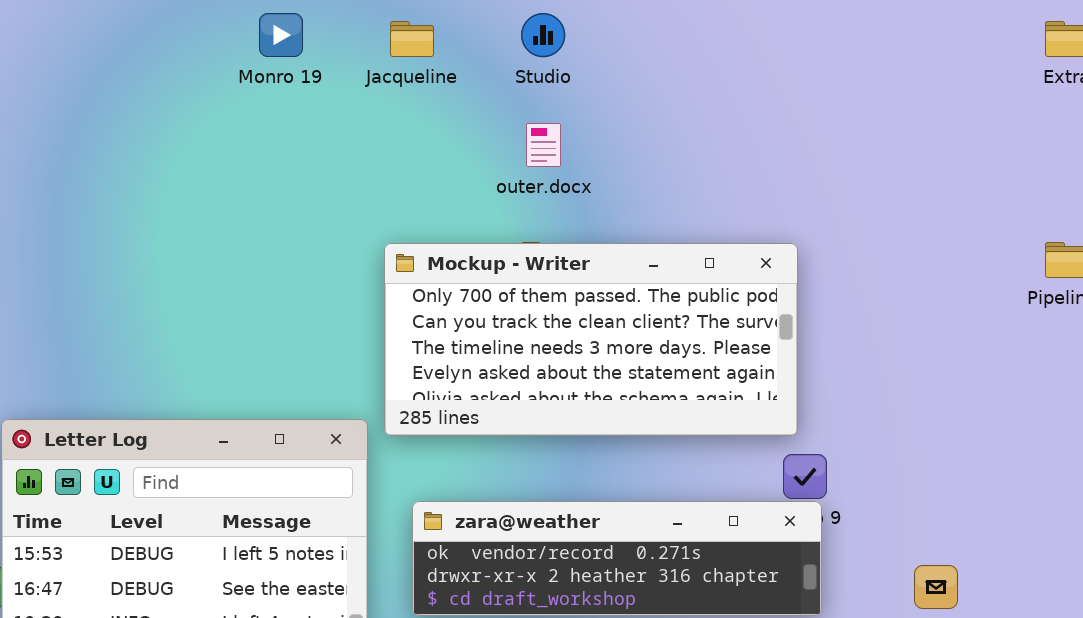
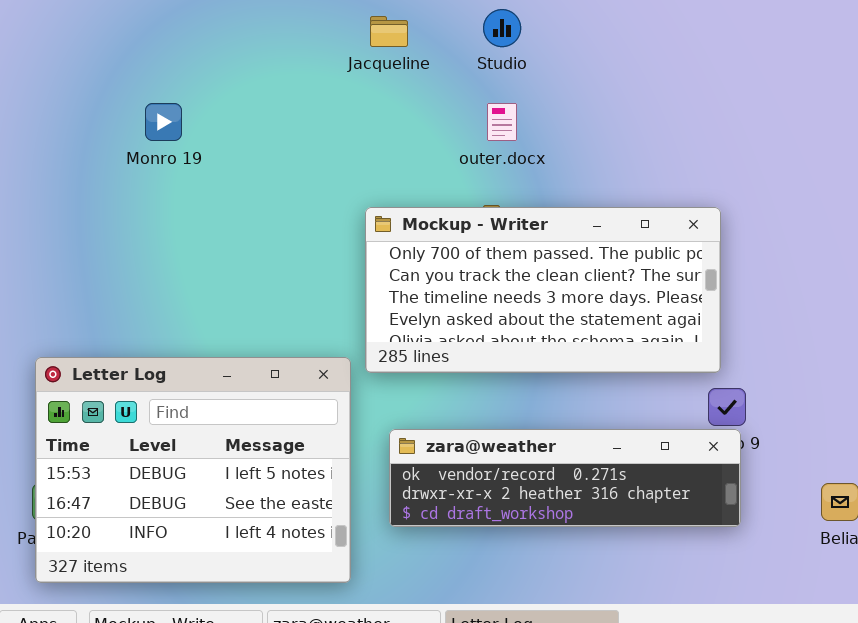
Monro 19: [259,13,303,57] -> [145,103,182,141], moved

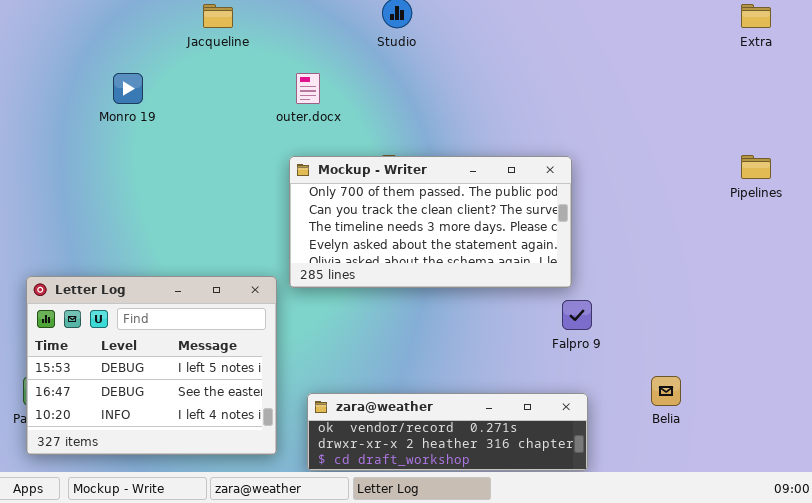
Jacqueline: [370,16,408,47] -> [203,4,233,28], moved
outer.docx: [487,103,517,141] -> [296,73,320,104], moved
zara@weather: [389,429,741,527] -> [307,393,588,471], moved

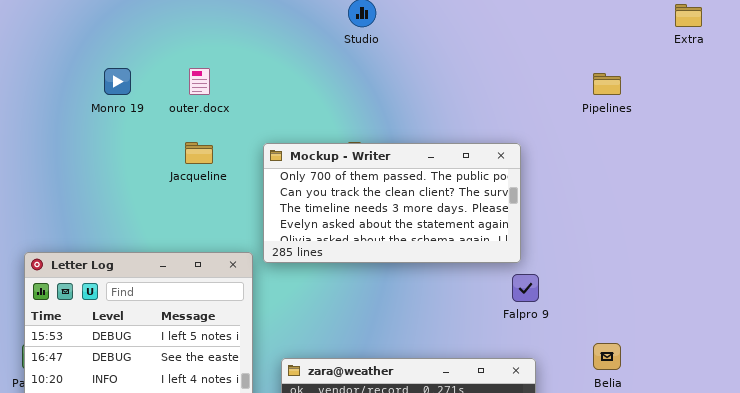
Jacqueline: [203,4,233,28] -> [185,142,213,164], moved
outer.docx: [296,73,320,104] -> [189,68,210,95], moved
Pipelines: [741,155,771,179] -> [593,73,621,95], moved

